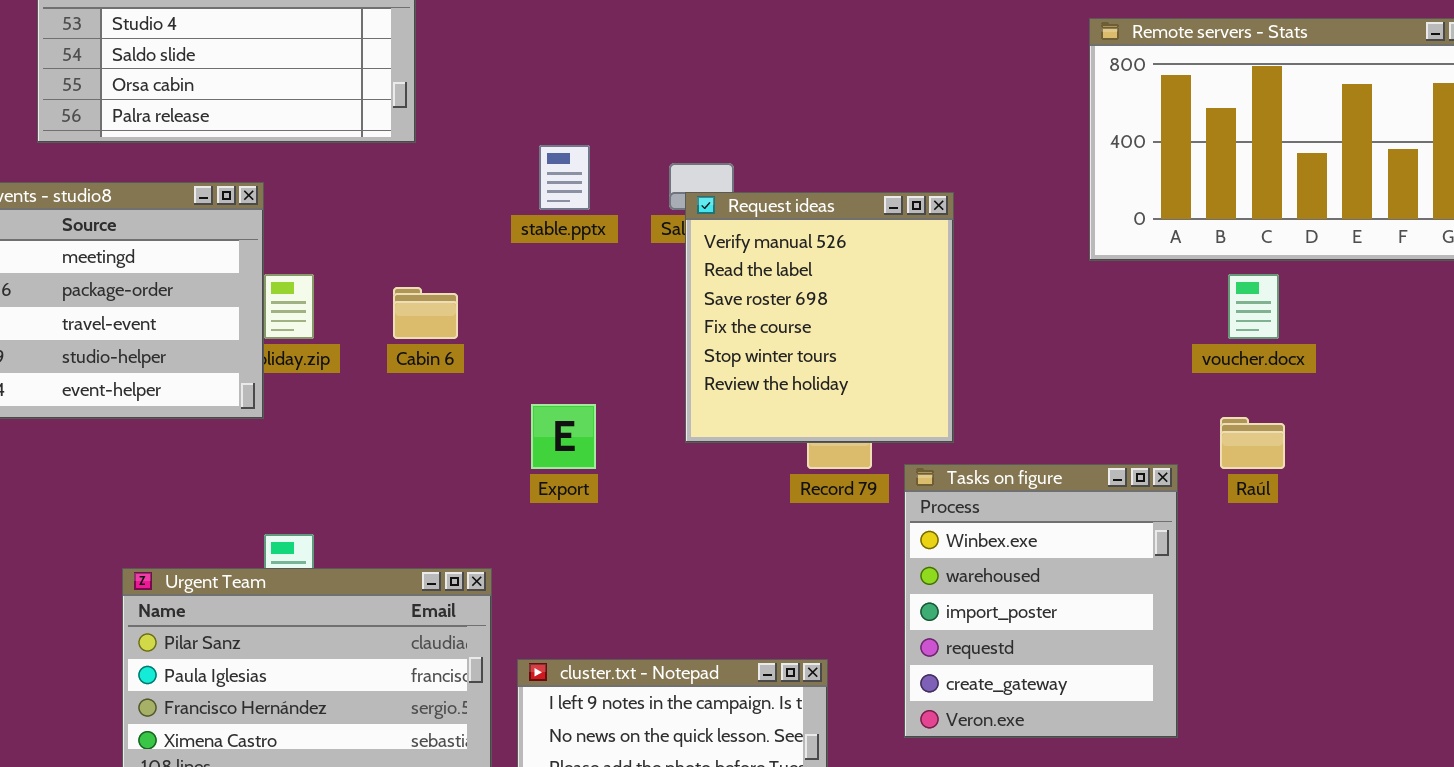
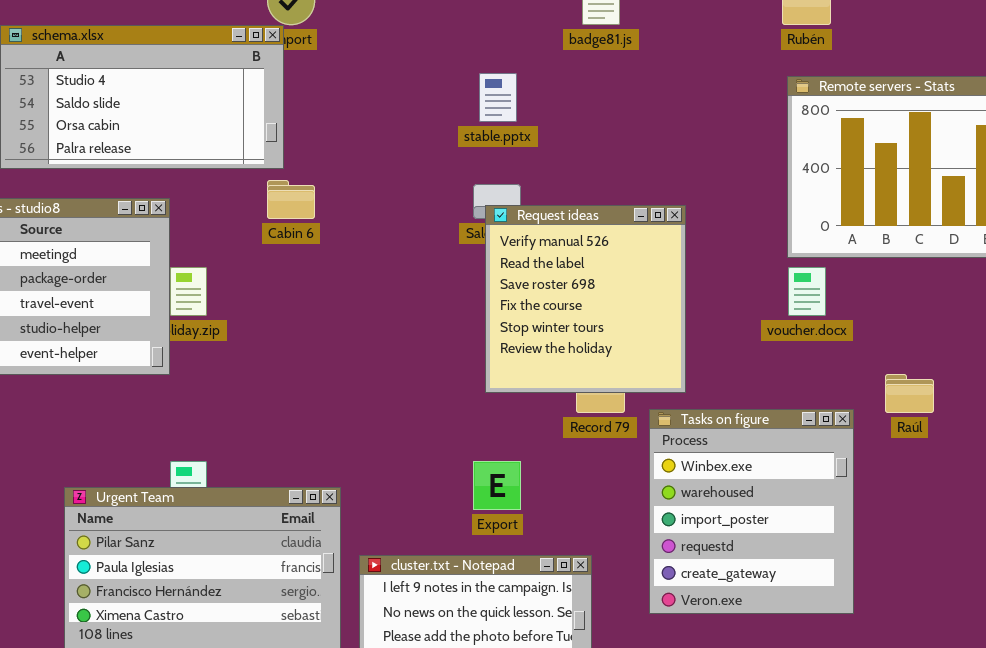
stable.pptx: [539,145,590,210] -> [479,73,517,122], moved
voucher.docx: [1228,274,1279,339] -> [788,267,826,316], moved
Cabin 6: [393,287,458,339] -> [267,180,315,219], moved
Export: [531,404,596,469] -> [473,461,521,510], moved

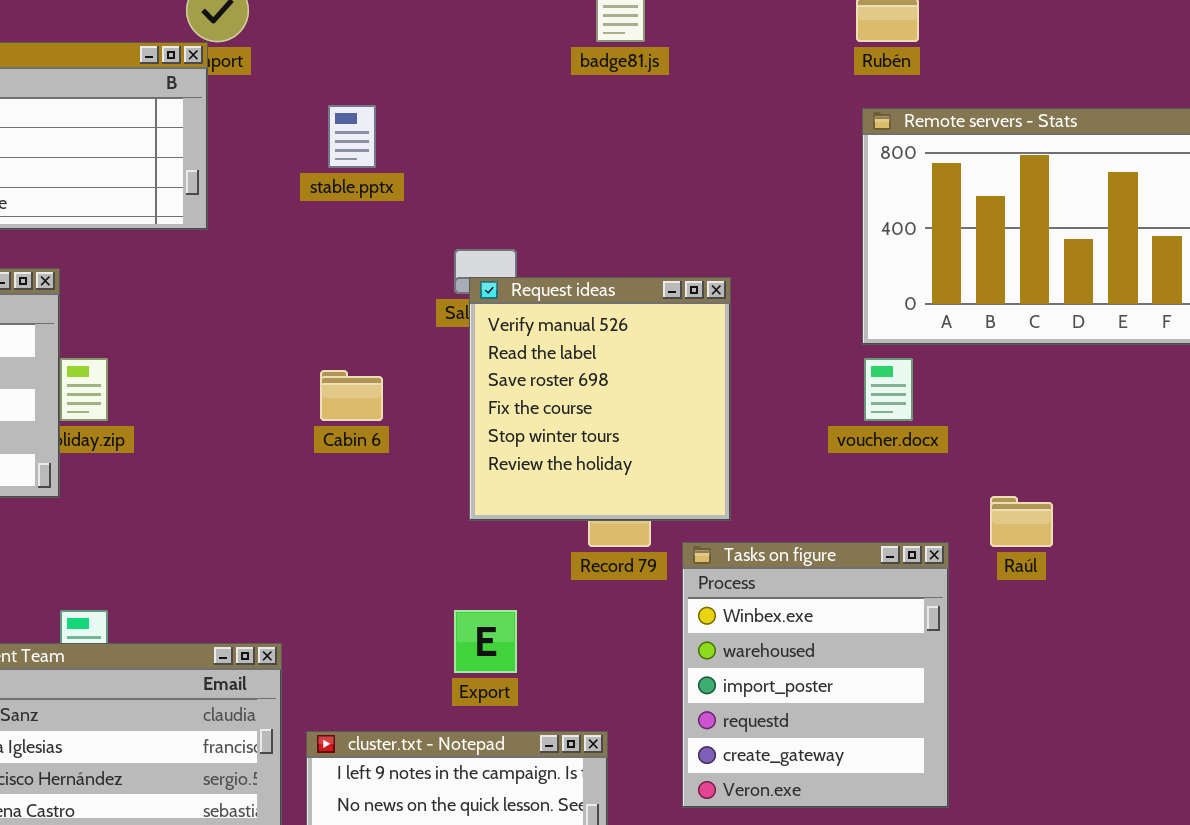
stable.pptx: [479,73,517,122] -> [328,105,376,168], moved
Cabin 6: [267,180,315,219] -> [320,370,383,421], moved

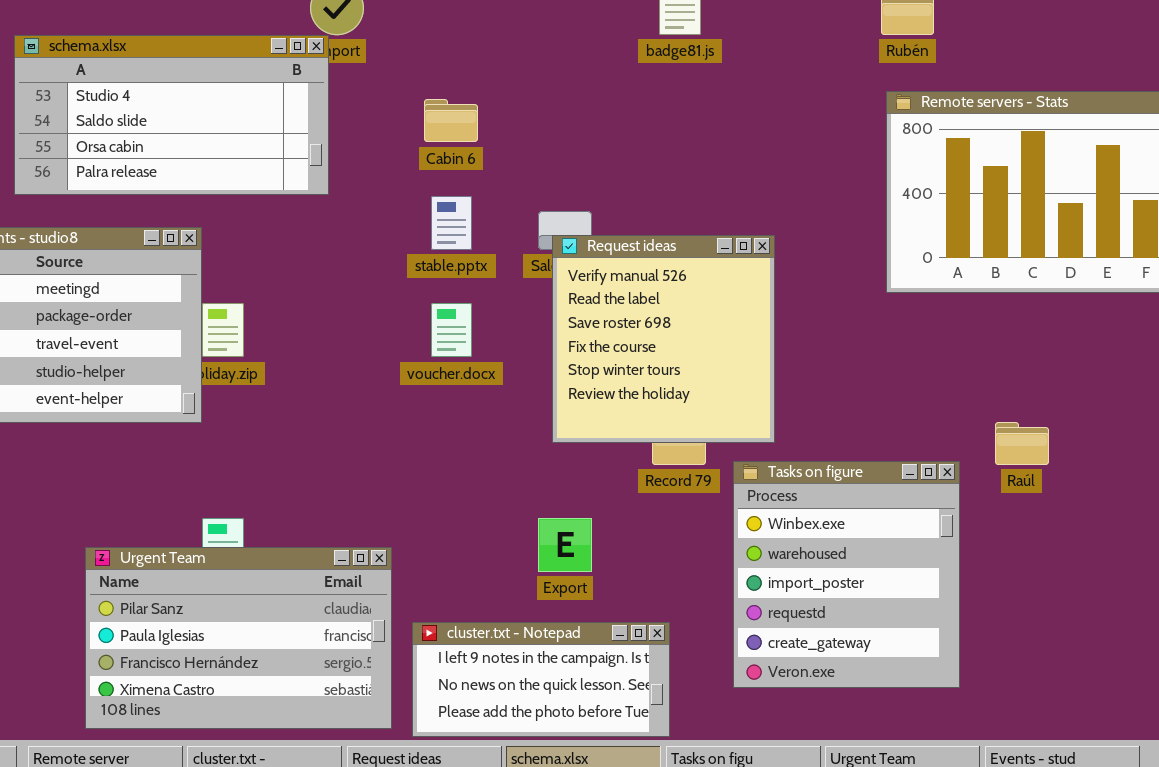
stable.pptx: [328,105,376,168] -> [431,196,472,250], moved
voucher.docx: [864,358,913,421] -> [431,303,472,357], moved
Cabin 6: [320,370,383,421] -> [424,99,478,142], moved

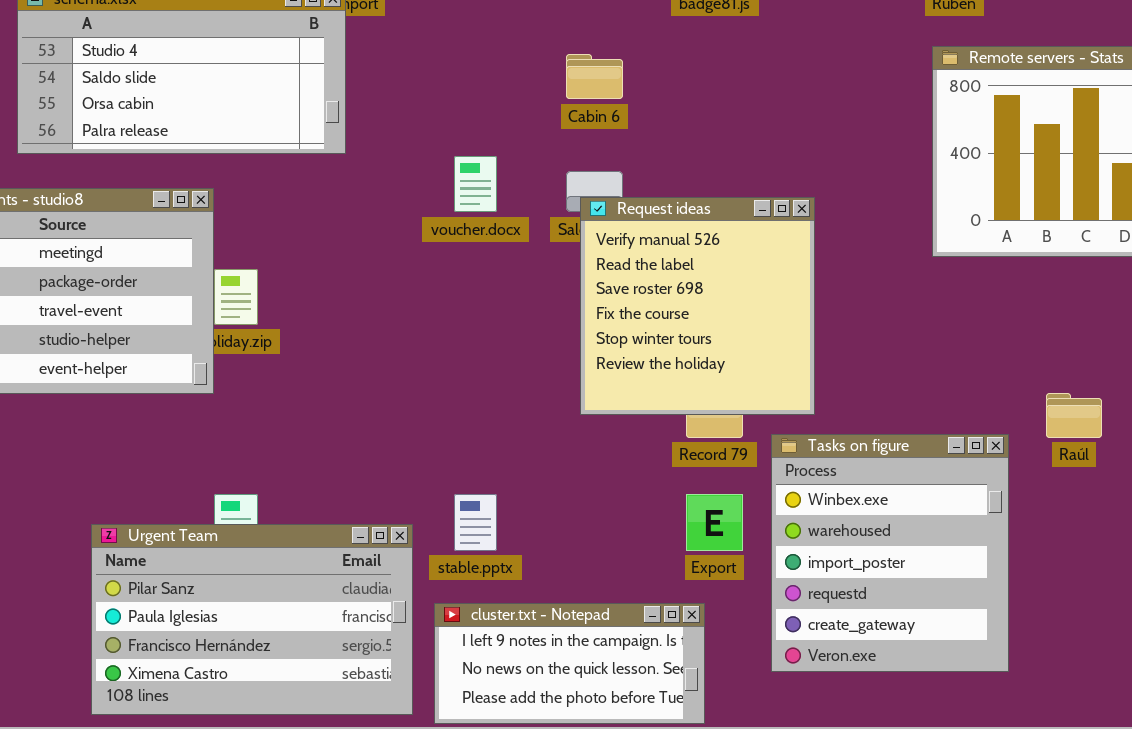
Cabin 6: [424,99,478,142] -> [566,54,623,99], moved
stable.pptx: [431,196,472,250] -> [454,494,497,551], moved
voucher.docx: [431,303,472,357] -> [454,156,497,212], moved
Export: [538,518,592,572] -> [686,494,743,551], moved

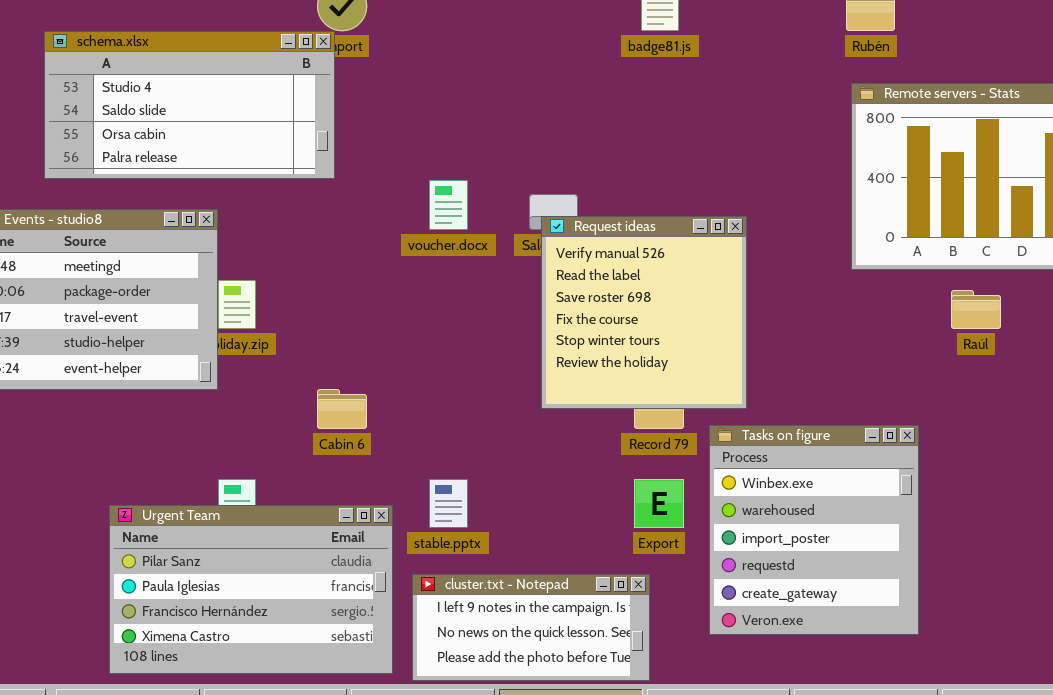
Cabin 6: [566,54,623,99] -> [317,389,367,429], moved
Raúl: [1046,393,1102,438] -> [951,290,1001,329], moved

